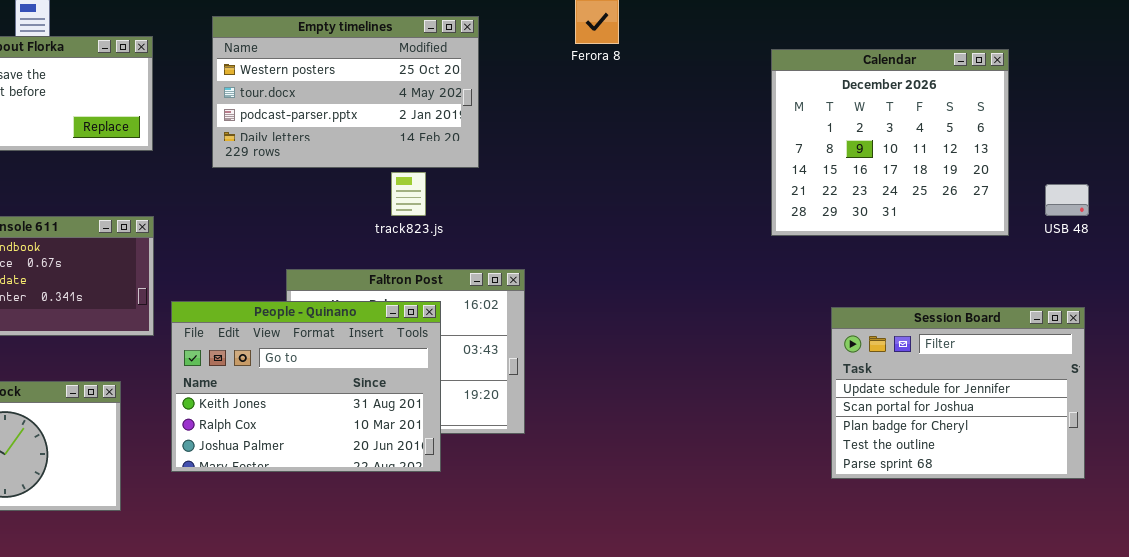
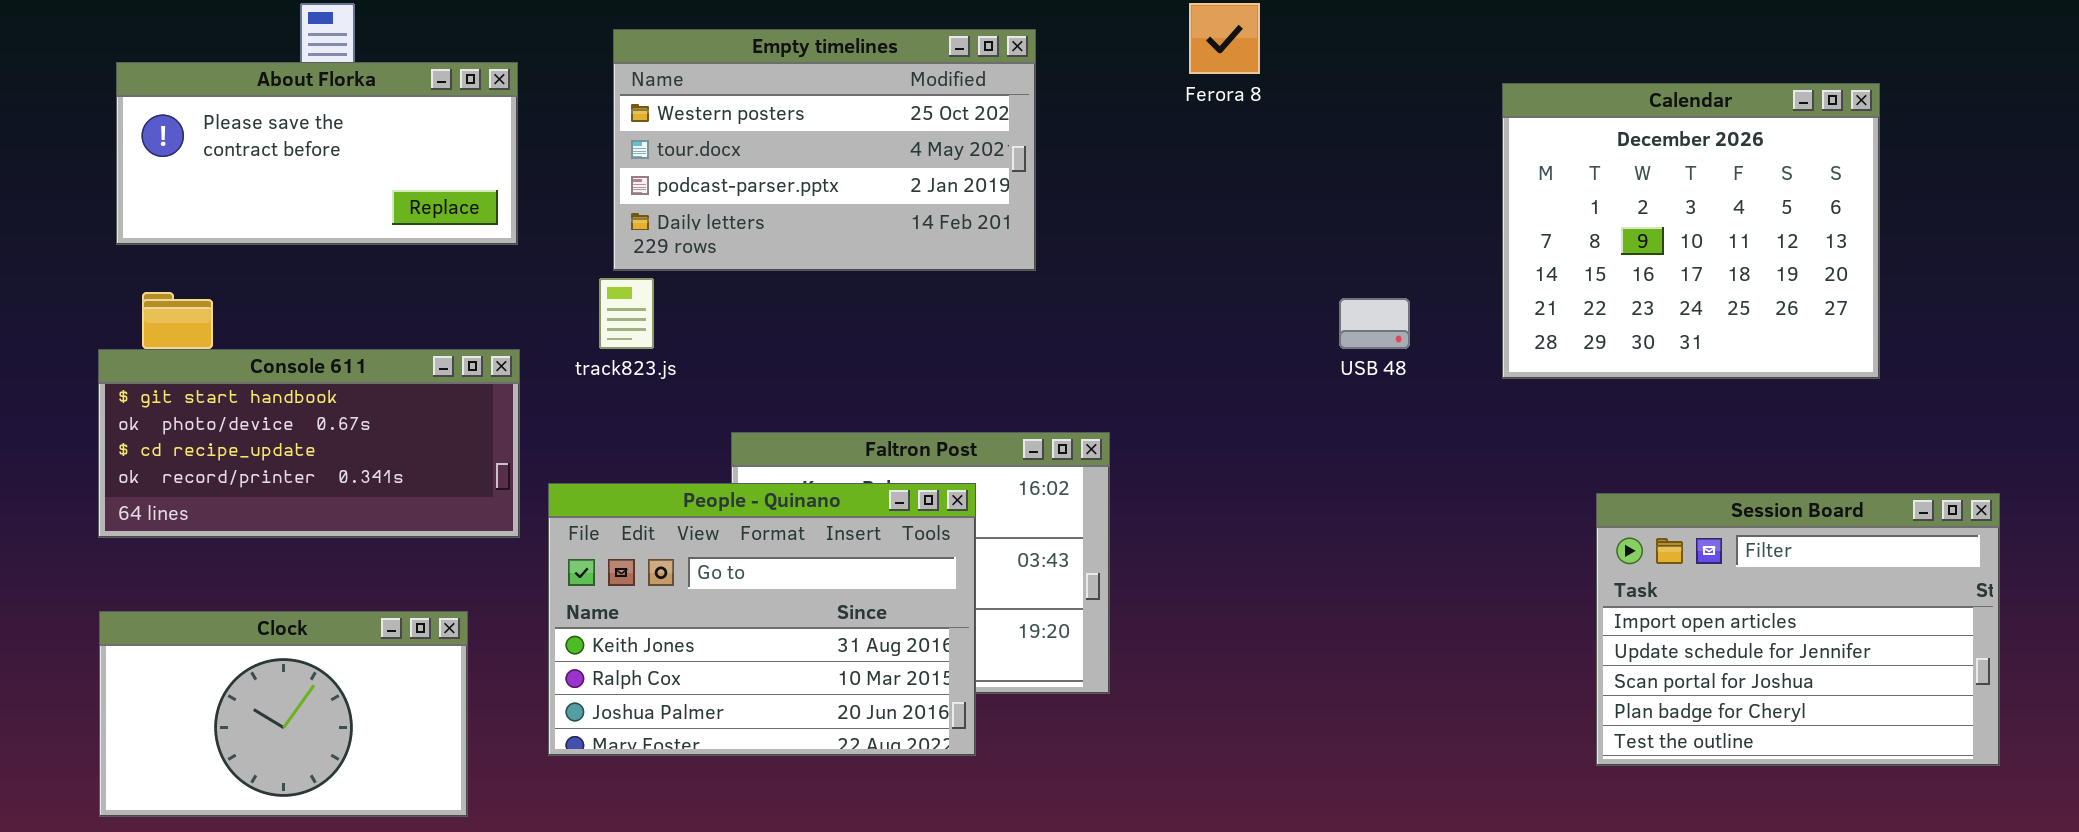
track823.js: [391,172,426,216] -> [599,278,654,349], moved
USB 48: [1045,184,1089,216] -> [1339,298,1410,349], moved
Session Board: [831,307,1085,479] -> [1596,493,2000,766], scrolled up 1 row

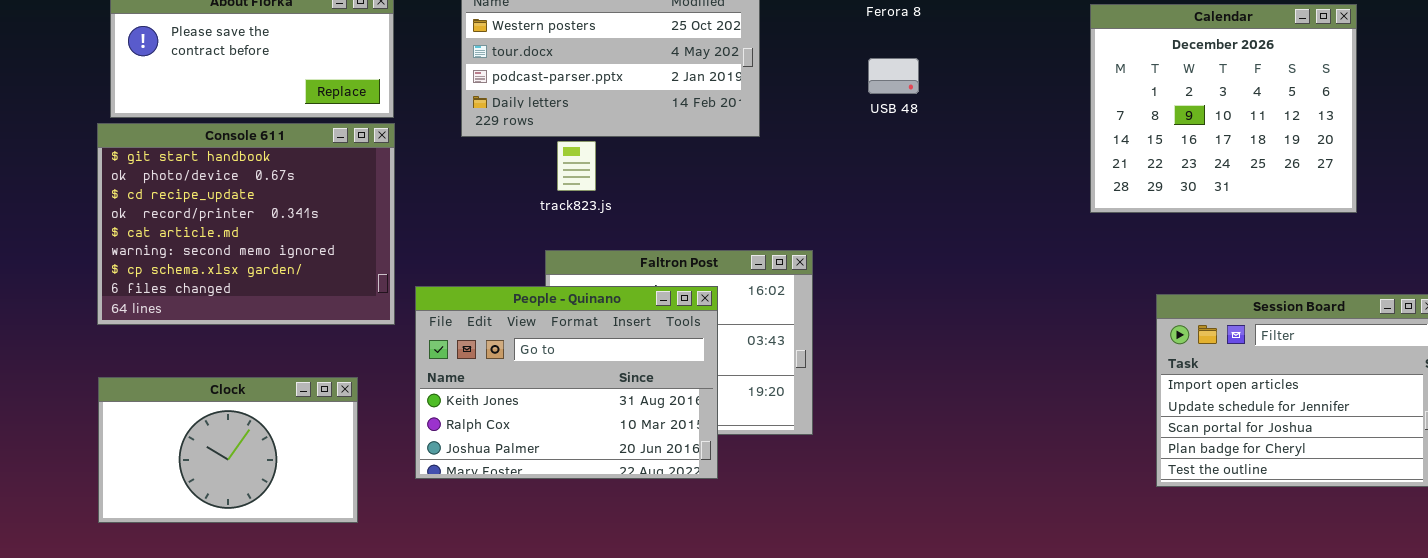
track823.js: [599,278,654,349] -> [557,141,596,191], moved
USB 48: [1339,298,1410,349] -> [868,58,919,94], moved
Console 611: [98,349,520,538] -> [97,123,395,325], resized

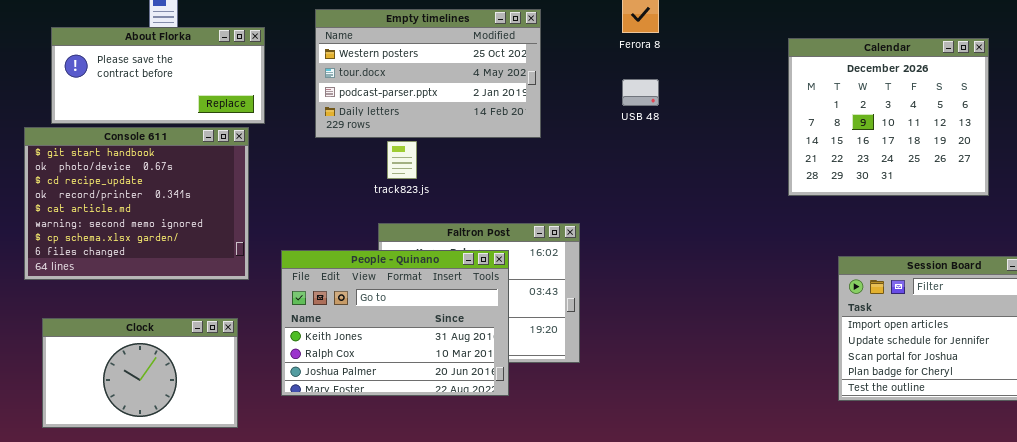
Console 611: [97,123,395,325] -> [24,127,249,280], moved

